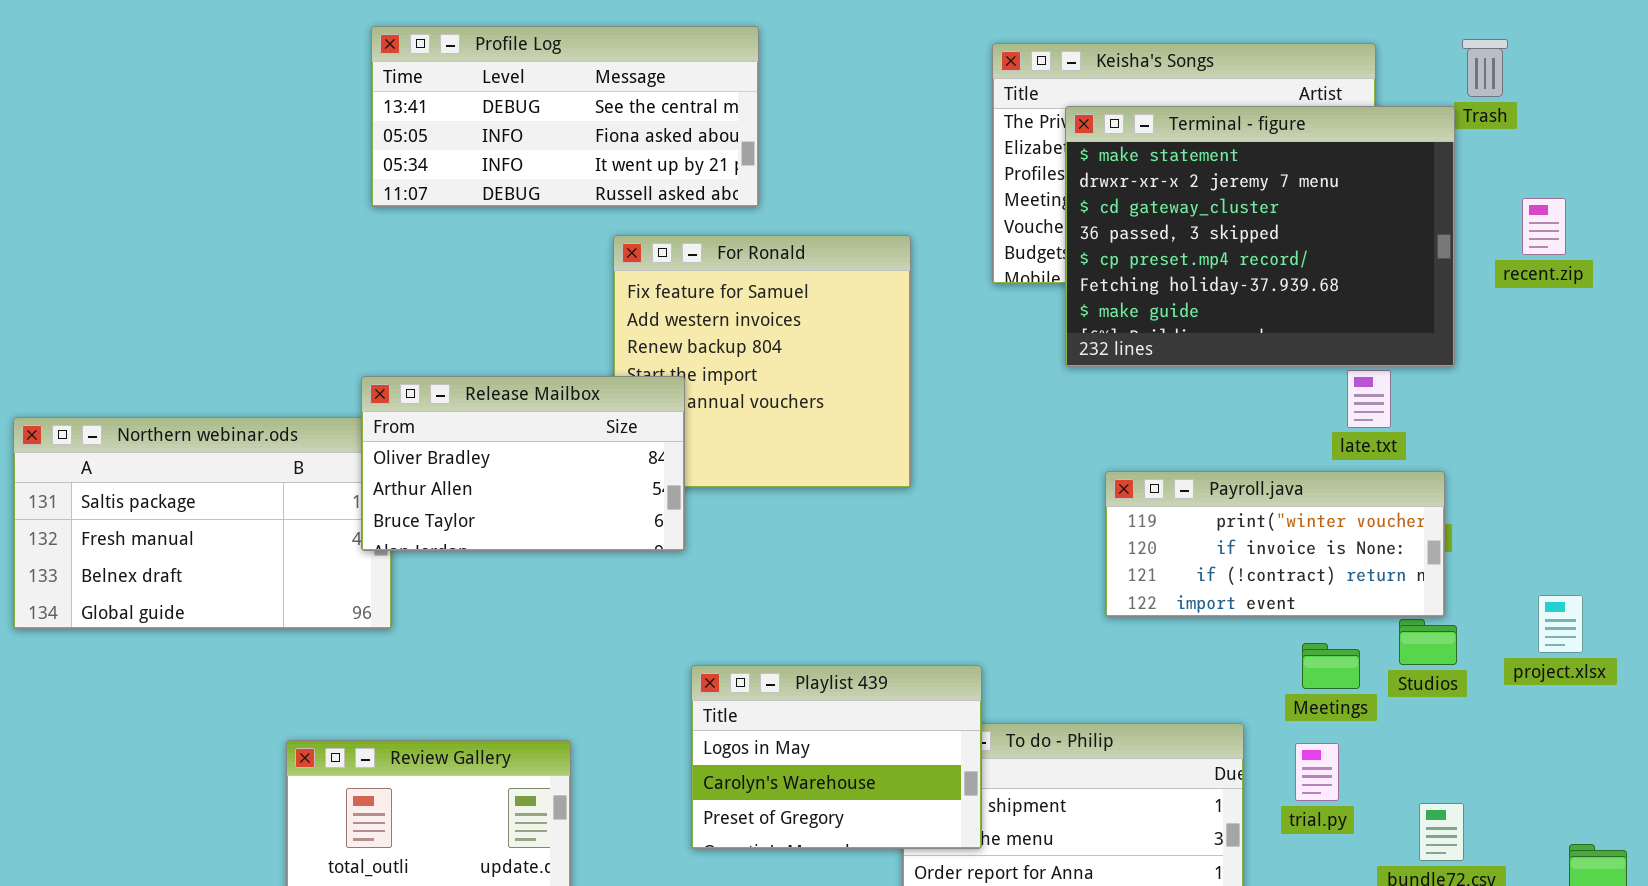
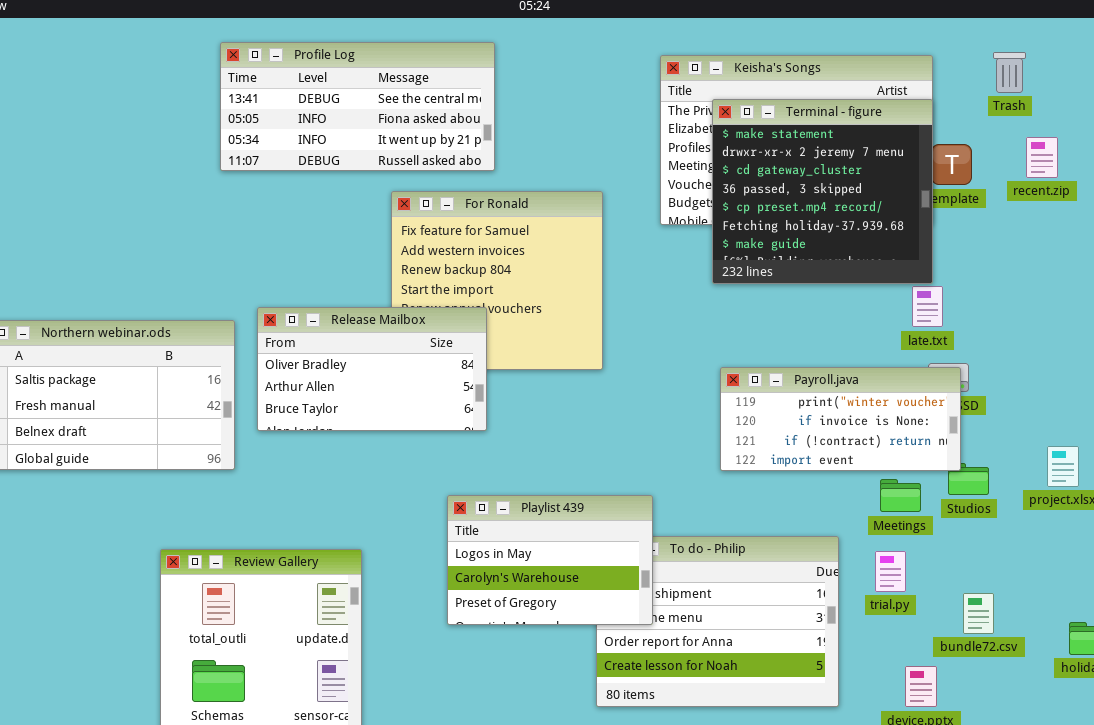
Terminal - figure: [1065,106,1455,367] -> [712,99,933,284], resized
recent.zip: [1522,198,1566,255] -> [1026,137,1058,178], moved
Release Mailbox: [361,376,685,551] -> [257,307,487,431], moved
Payroll.java: [1105,471,1445,617] -> [720,367,961,471], moved

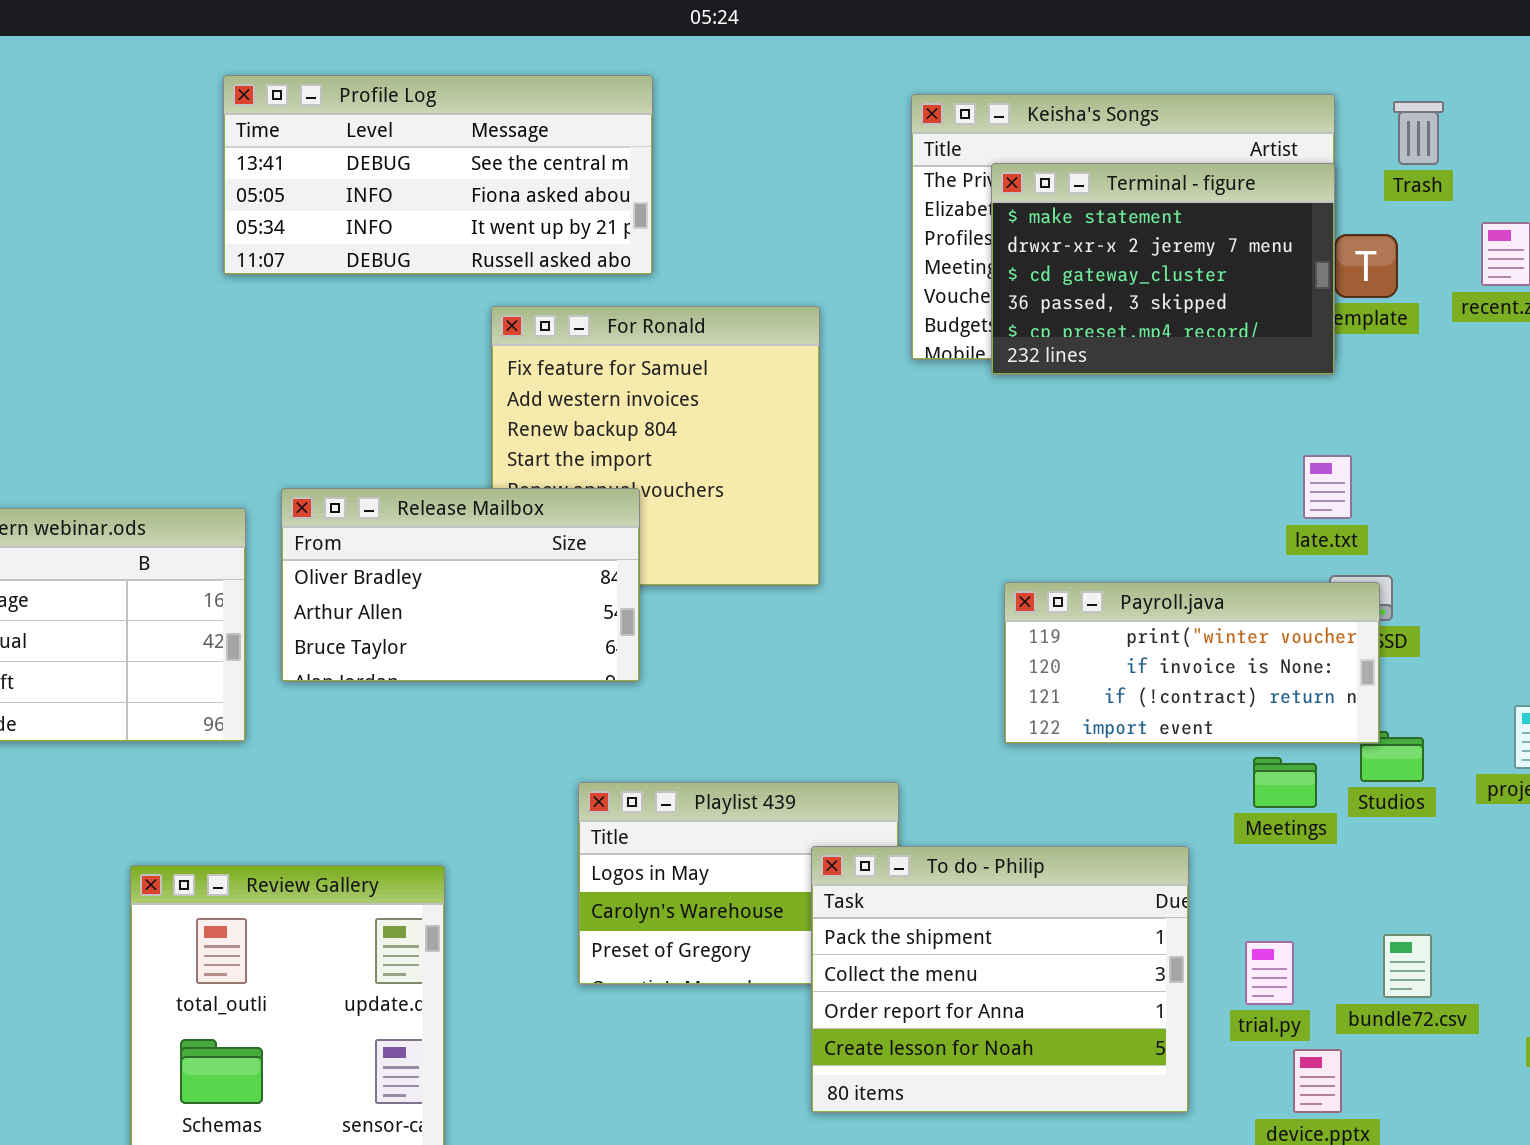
Trash: [993,52,1026,93] -> [1393,101,1444,165], moved
Terminal - figure: [712,99,933,284] -> [991,163,1335,375], resized
To do - Philip: [596,536,839,707] -> [811,846,1189,1113], raised
trial.py: [875,551,906,592] -> [1245,941,1294,1005], moved

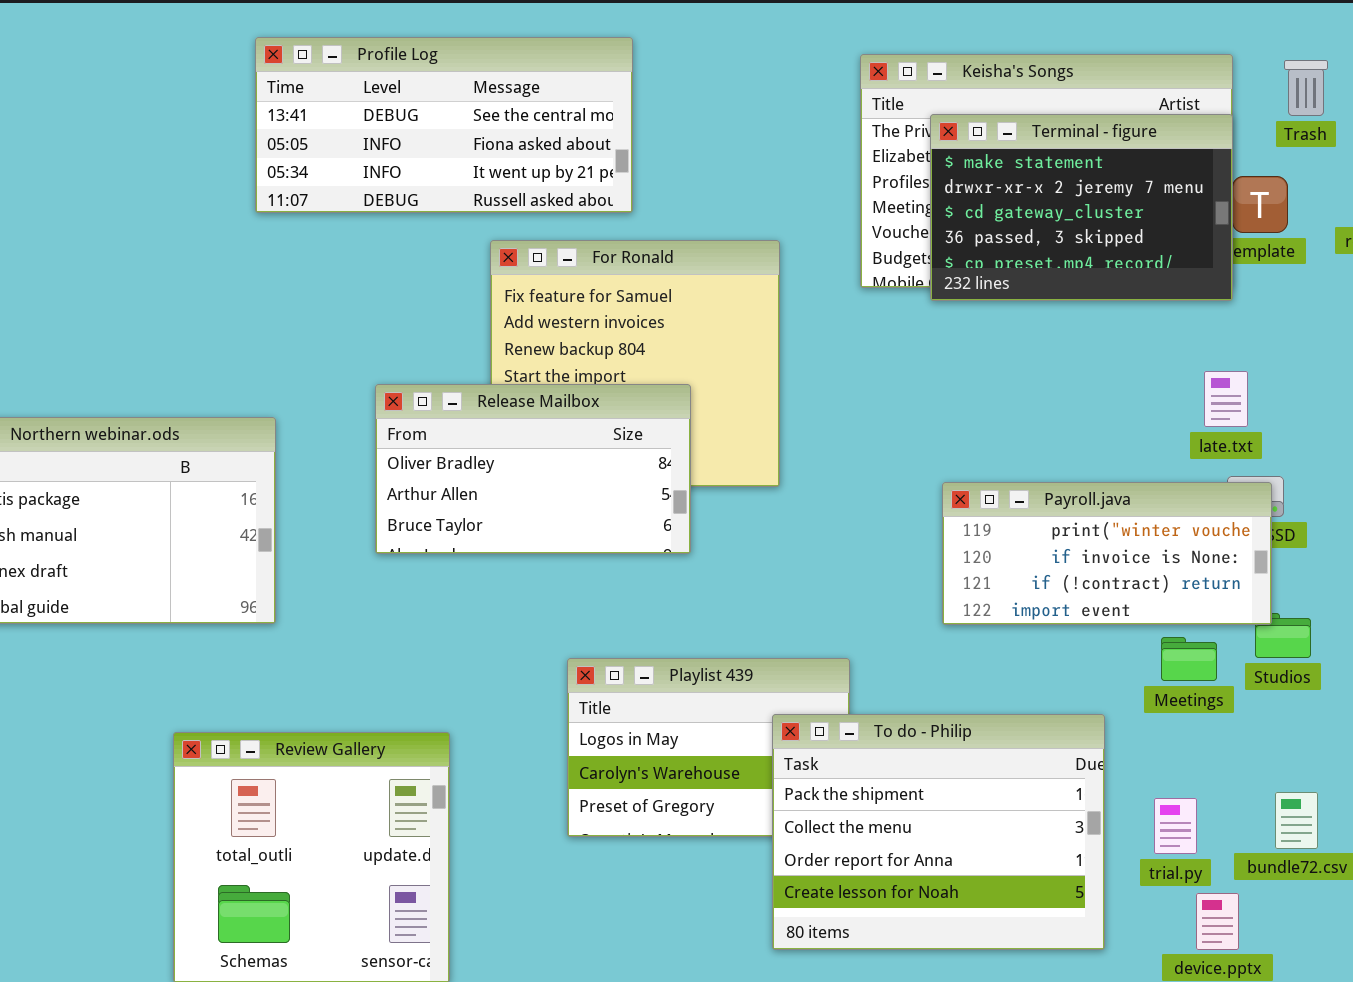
Release Mailbox: [281,488,640,682] -> [375,384,691,554], moved

